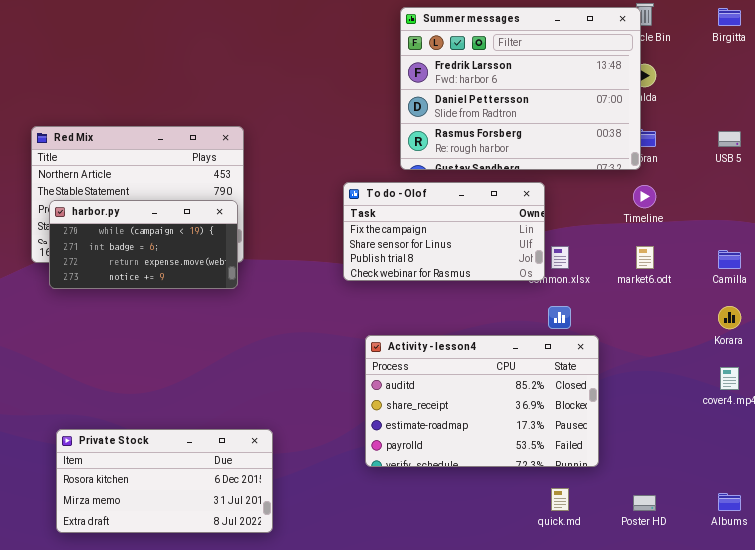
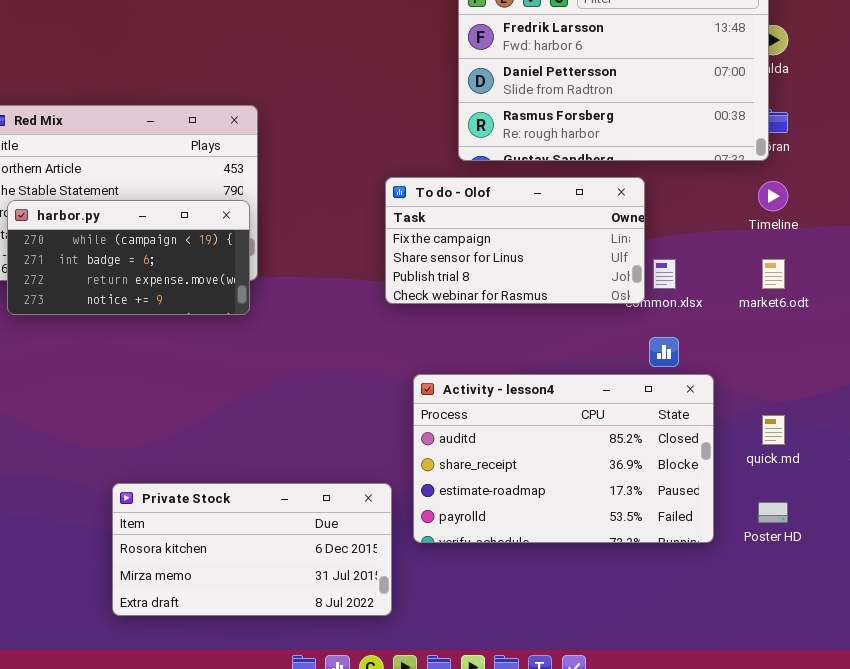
Private Stock: [56,429,273,533] -> [112,483,392,616], moved
quick.md: [551,488,569,511] -> [762,415,785,445], moved
Poster HD: [633,495,656,511] -> [758,502,788,523], moved

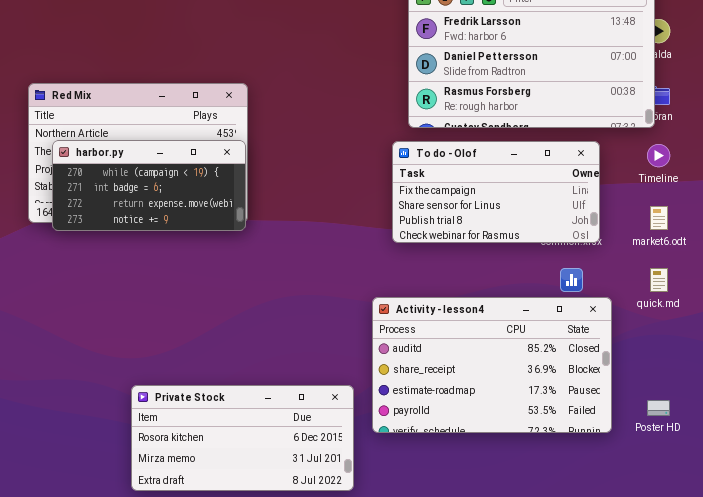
To do - Olof: [385,177,645,304] -> [392,141,600,243], moved
harbor.py: [7,200,250,315] -> [52,140,246,231], moved
quick.md: [762,415,785,445] -> [650,268,668,292], moved

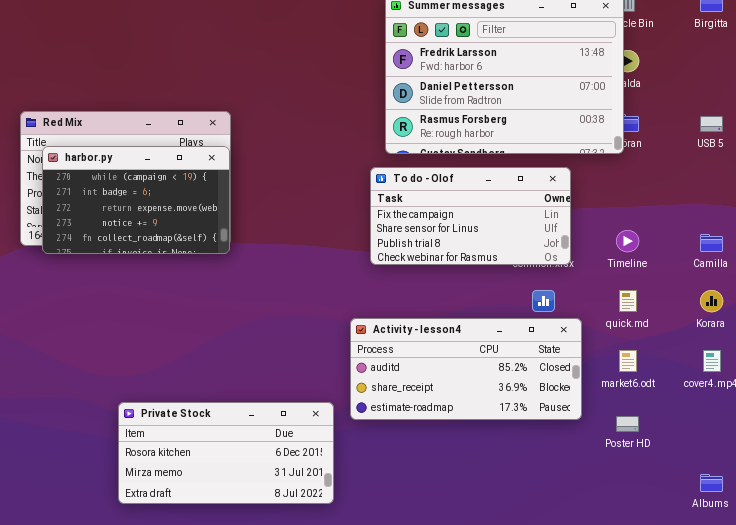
harbor.py: [52,140,246,231] -> [42,146,230,254], resized
Timeline: [647,144,670,167] -> [616,230,639,252], moved
market6.odt: [650,206,668,230] -> [619,350,637,372], moved
Activity - lesson4: [372,297,612,433] -> [350,318,582,420], resized

